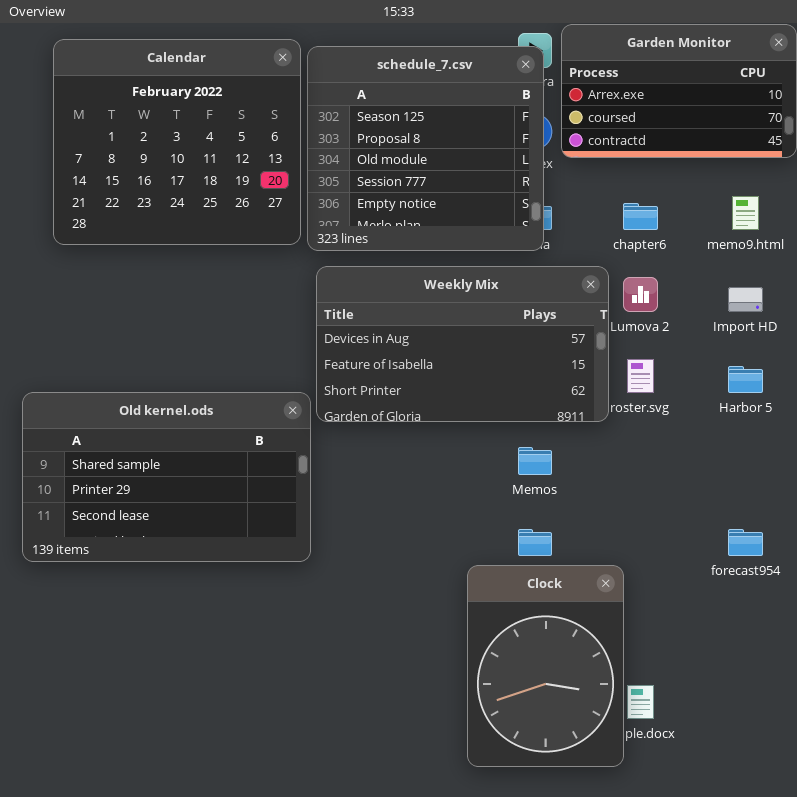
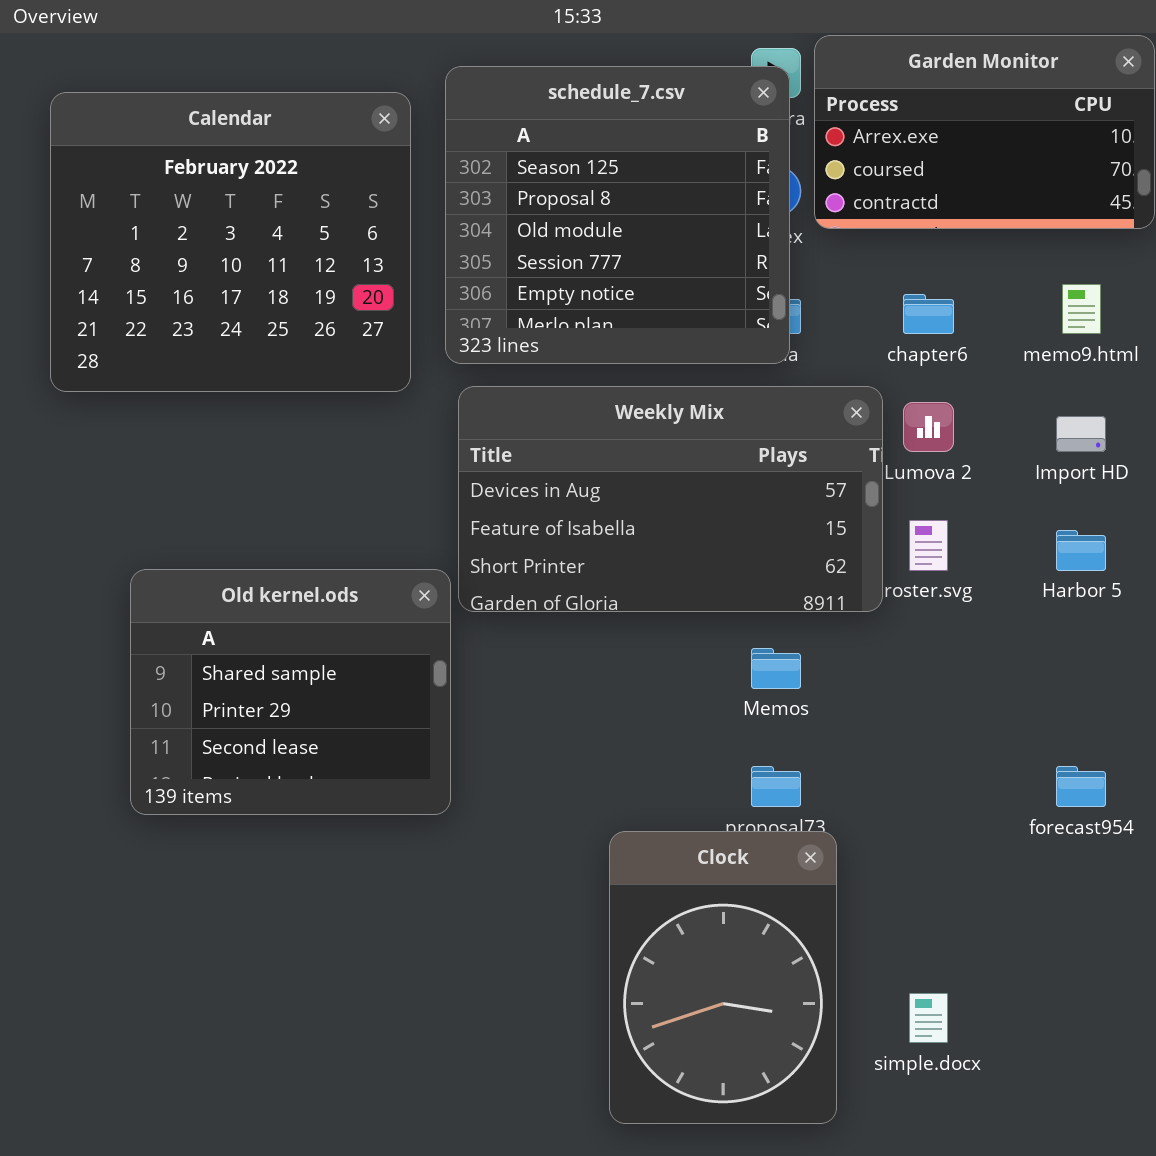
Calendar: [53,39,301,245] -> [50,92,411,392], moved
Old kernel.ods: [22,392,311,562] -> [130,569,451,815], resized
Clock: [467,565,624,767] -> [609,831,837,1124], moved

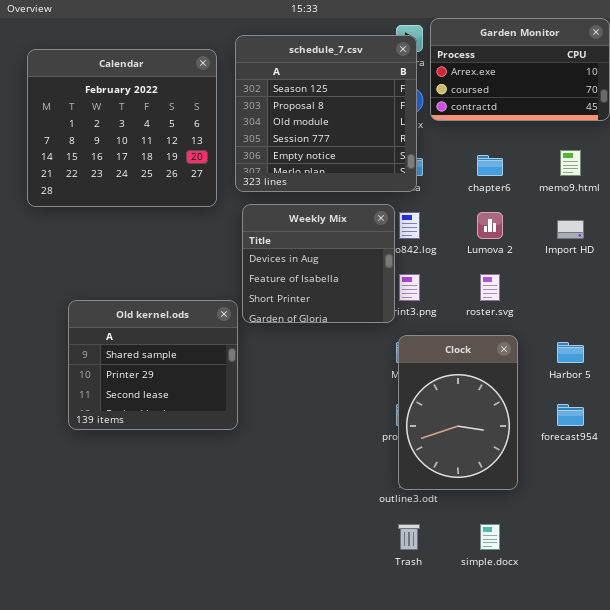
Weekly Mix: [458,386,883,612] -> [242,204,395,323], resized
Harbor 5: [1056,530,1106,571] -> [557,342,584,363], moved
Clock: [609,831,837,1124] -> [398,335,518,490], moved

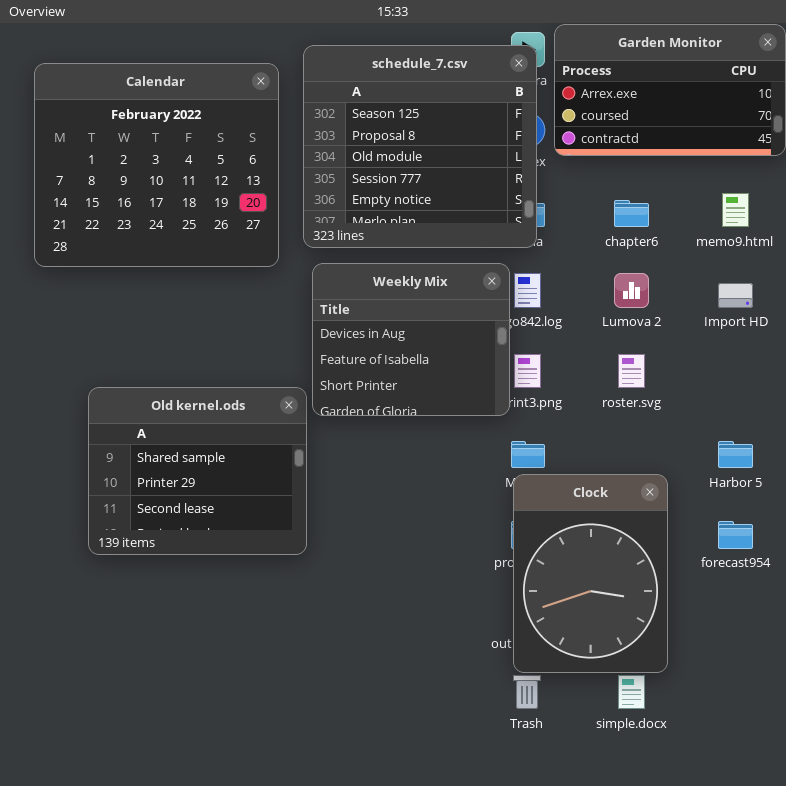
Clock: [398,335,518,490] -> [513,474,668,673], moved

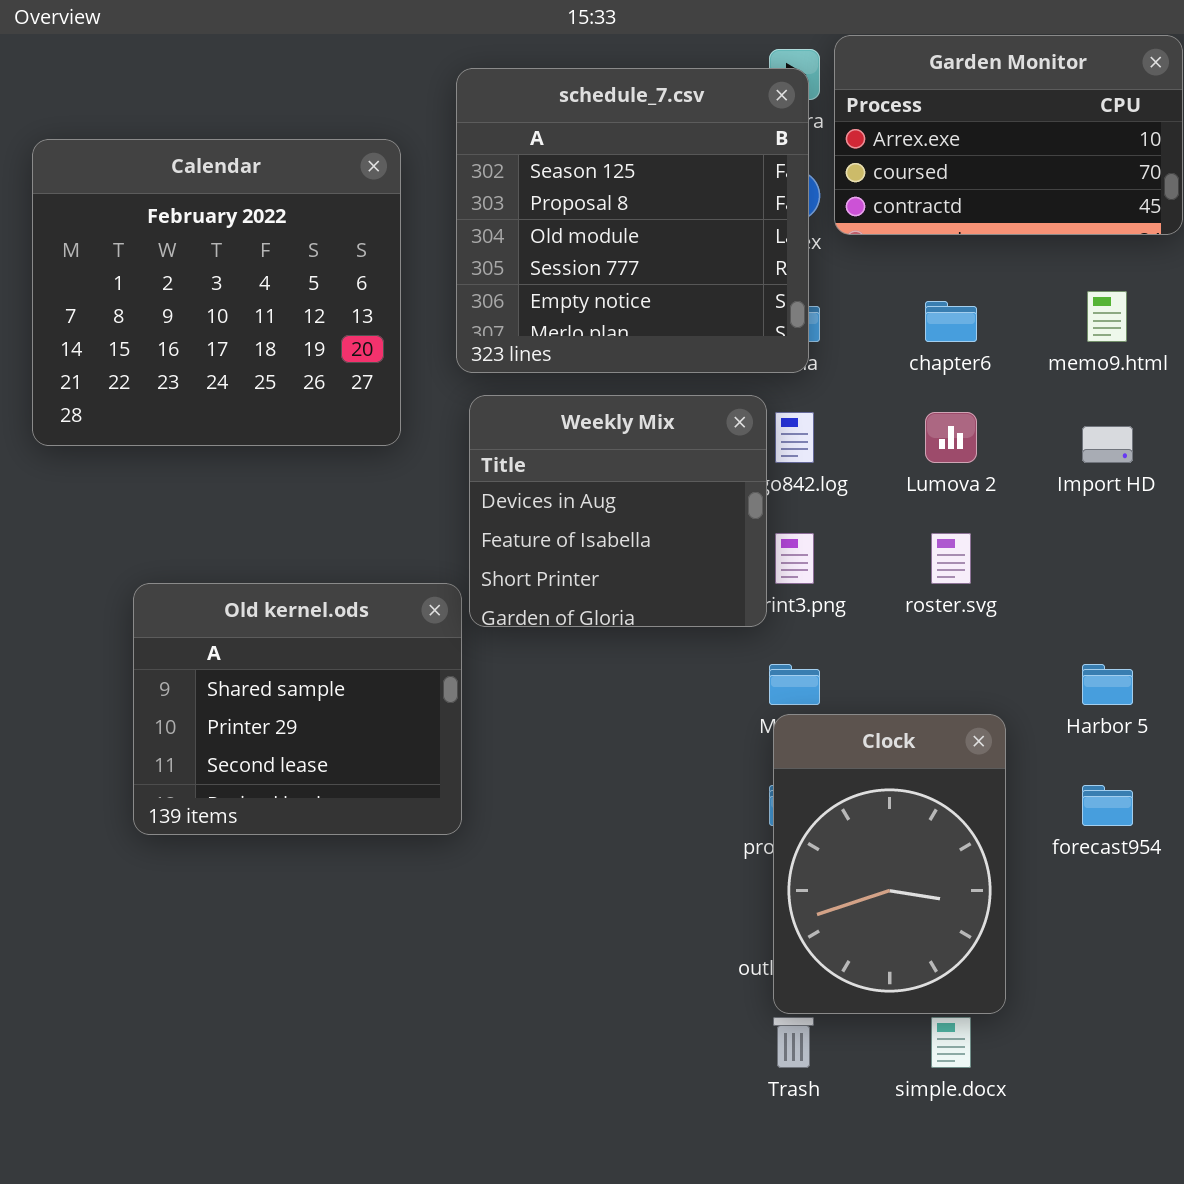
Calendar: [34,63,279,267] -> [32,139,401,446], moved

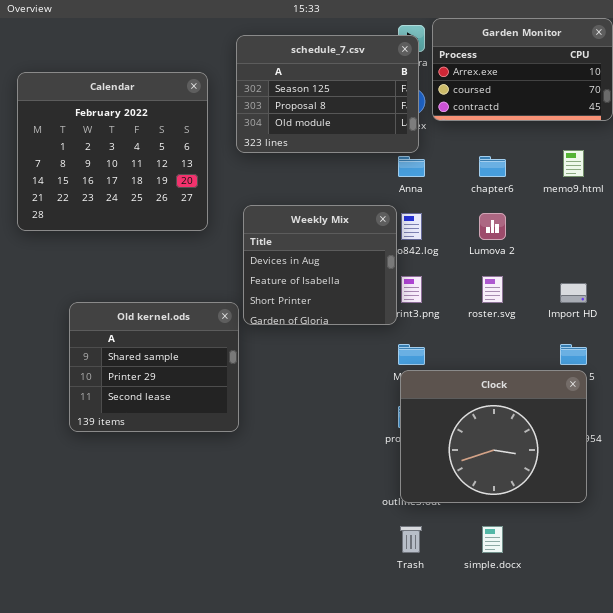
schedule_7.csv: [456,68,809,373] -> [236,35,419,153], resized
Import HD: [1082,426,1133,463] -> [560,283,587,303], moved
Clock: [773,714,1006,1014] -> [400,370,587,503], resized

